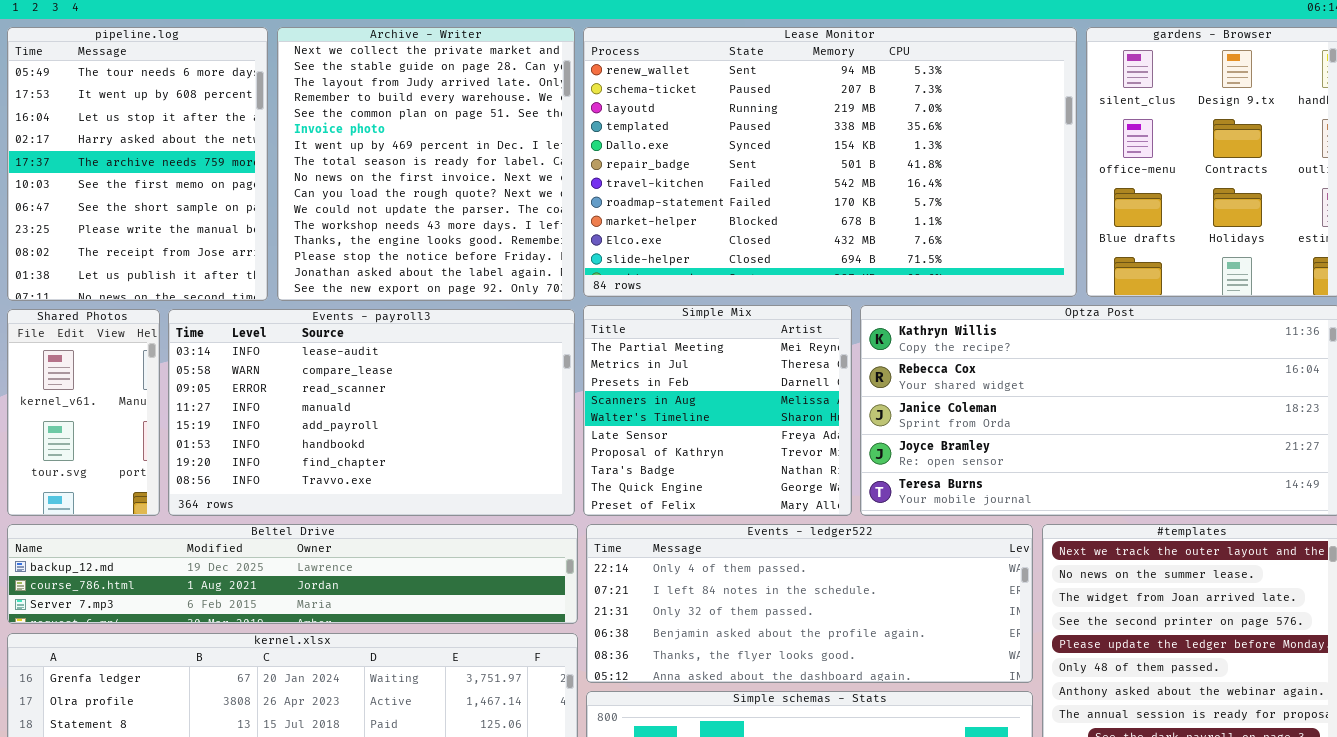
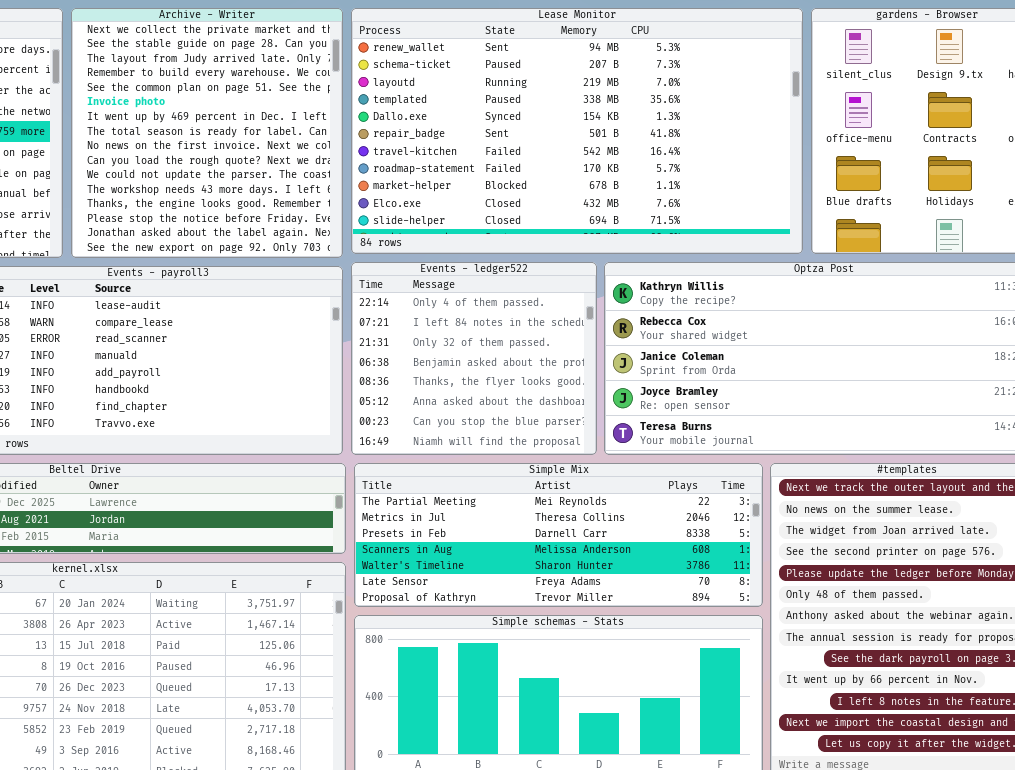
Simple Mix: [583,305,852,516] -> [354,463,763,607], moved, resized
Events - ledger522: [586,524,1033,683] -> [351,262,597,455], moved, resized

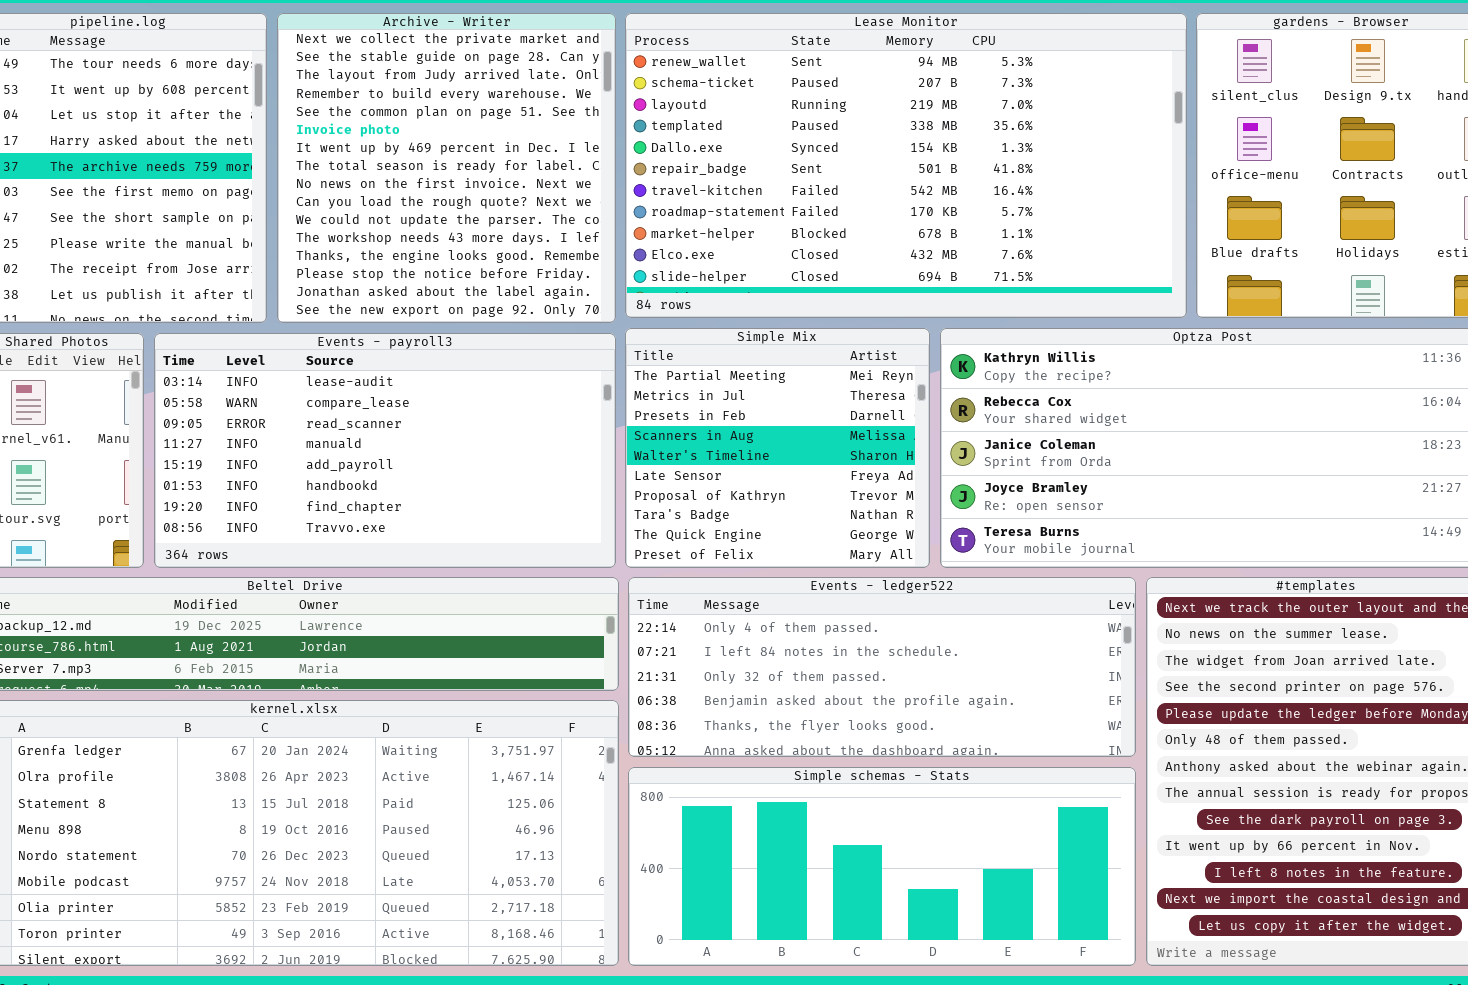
Events - ledger522: [351,262,597,455] -> [628,577,1136,757], moved, resized
Simple Mix: [354,463,763,607] -> [625,328,930,568], moved, resized

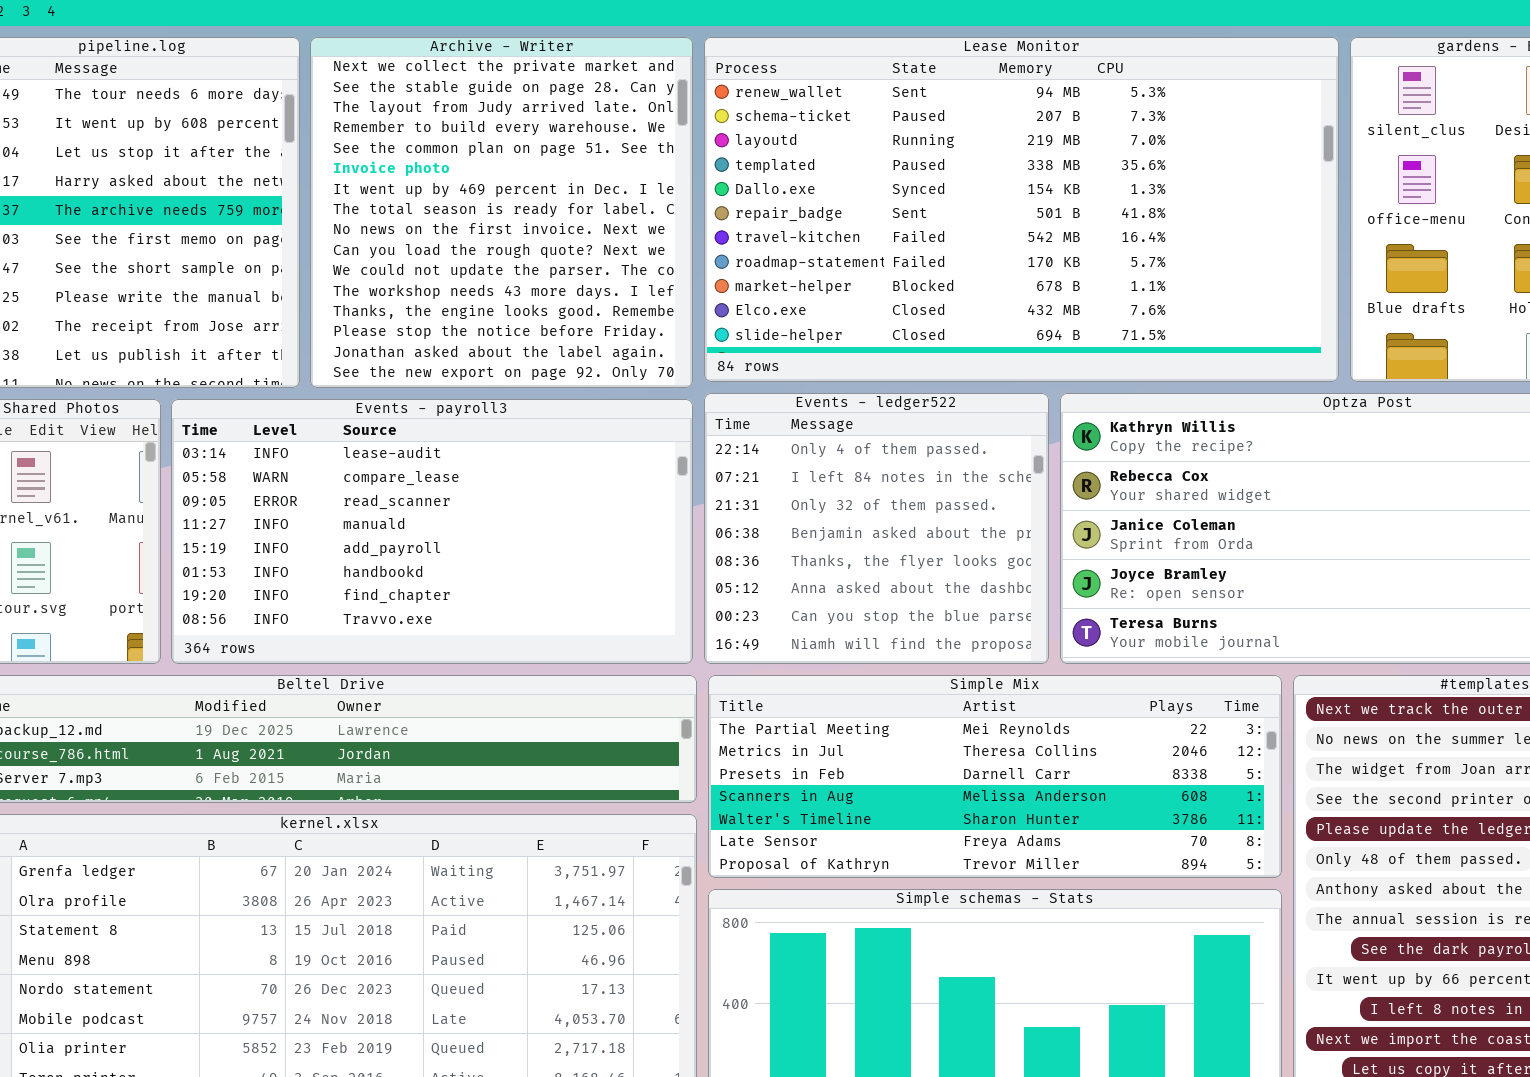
Simple Mix: [625,328,930,568] -> [708,675,1282,878], moved, resized
Events - ledger522: [628,577,1136,757] -> [704,393,1049,664], moved, resized

